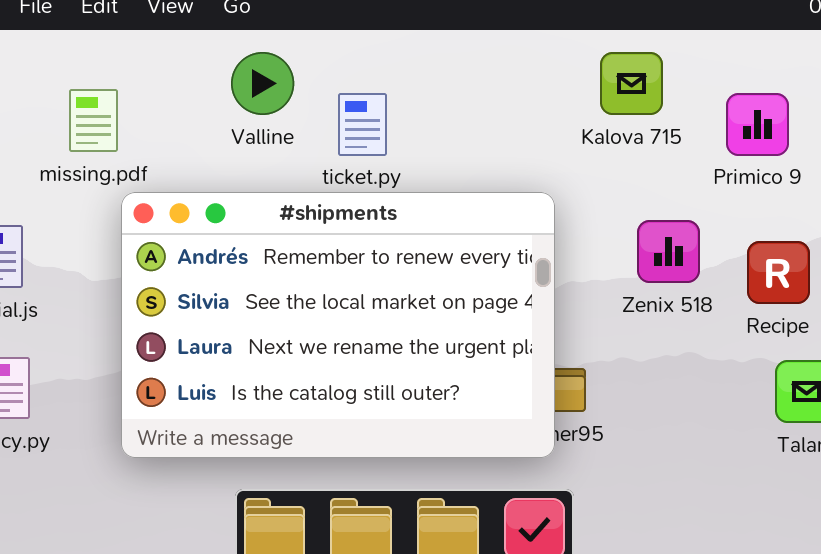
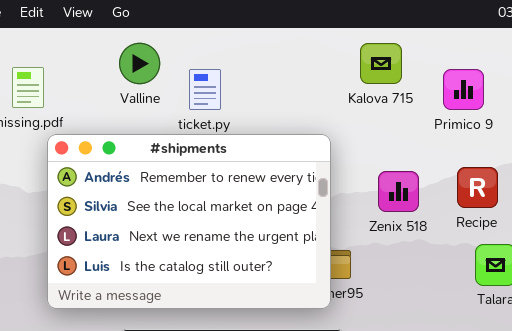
Zenix 518: [637,220,700,283] -> [378,171,419,212], moved

